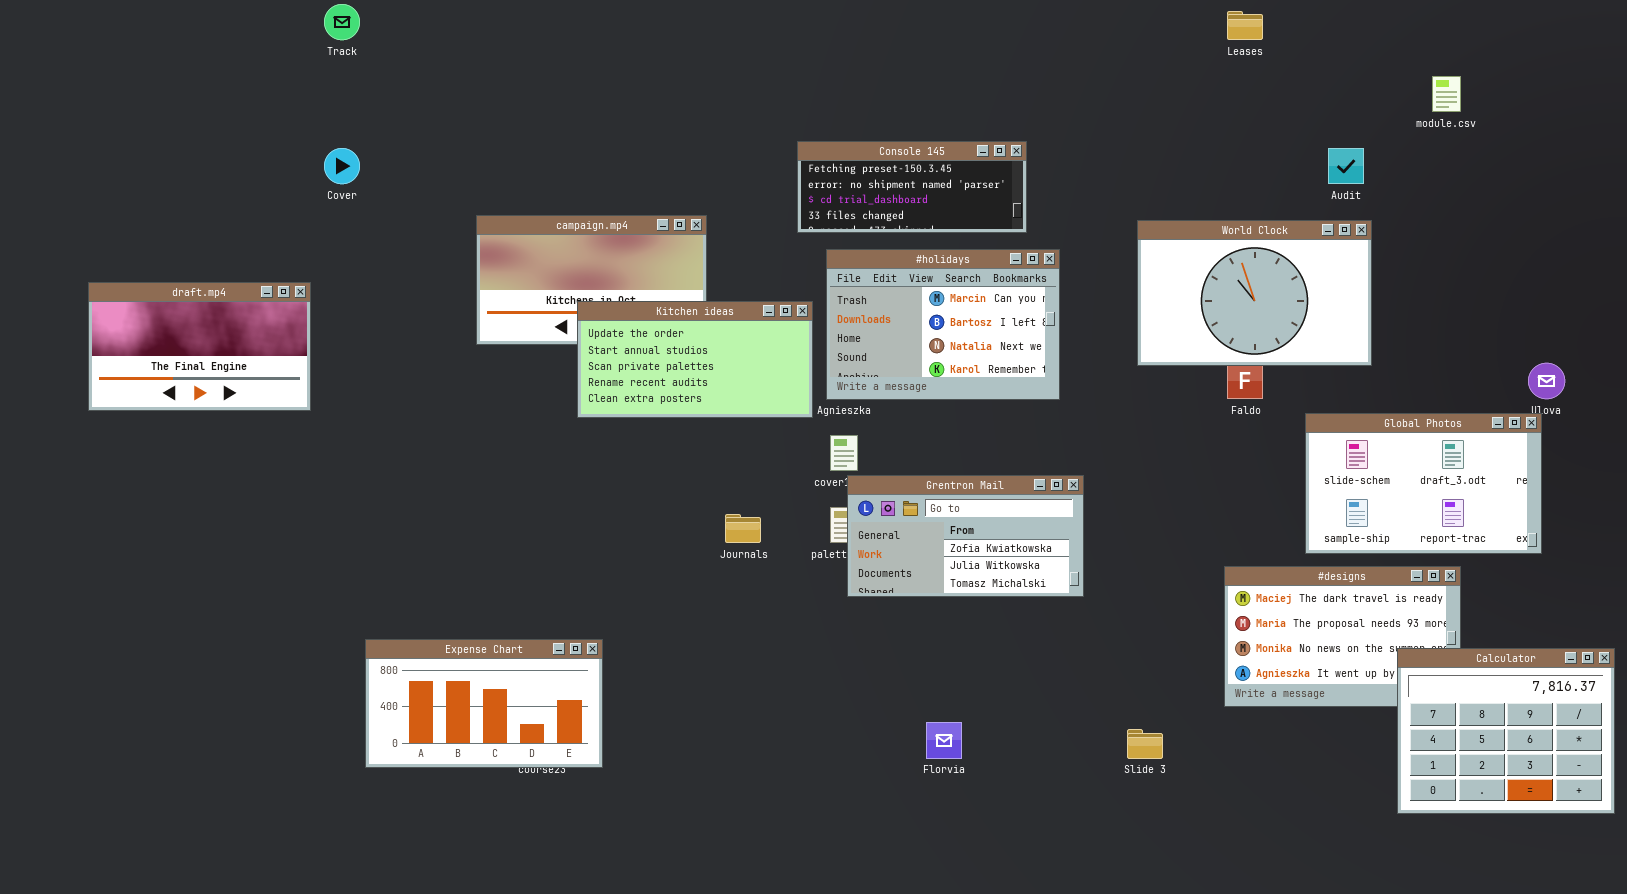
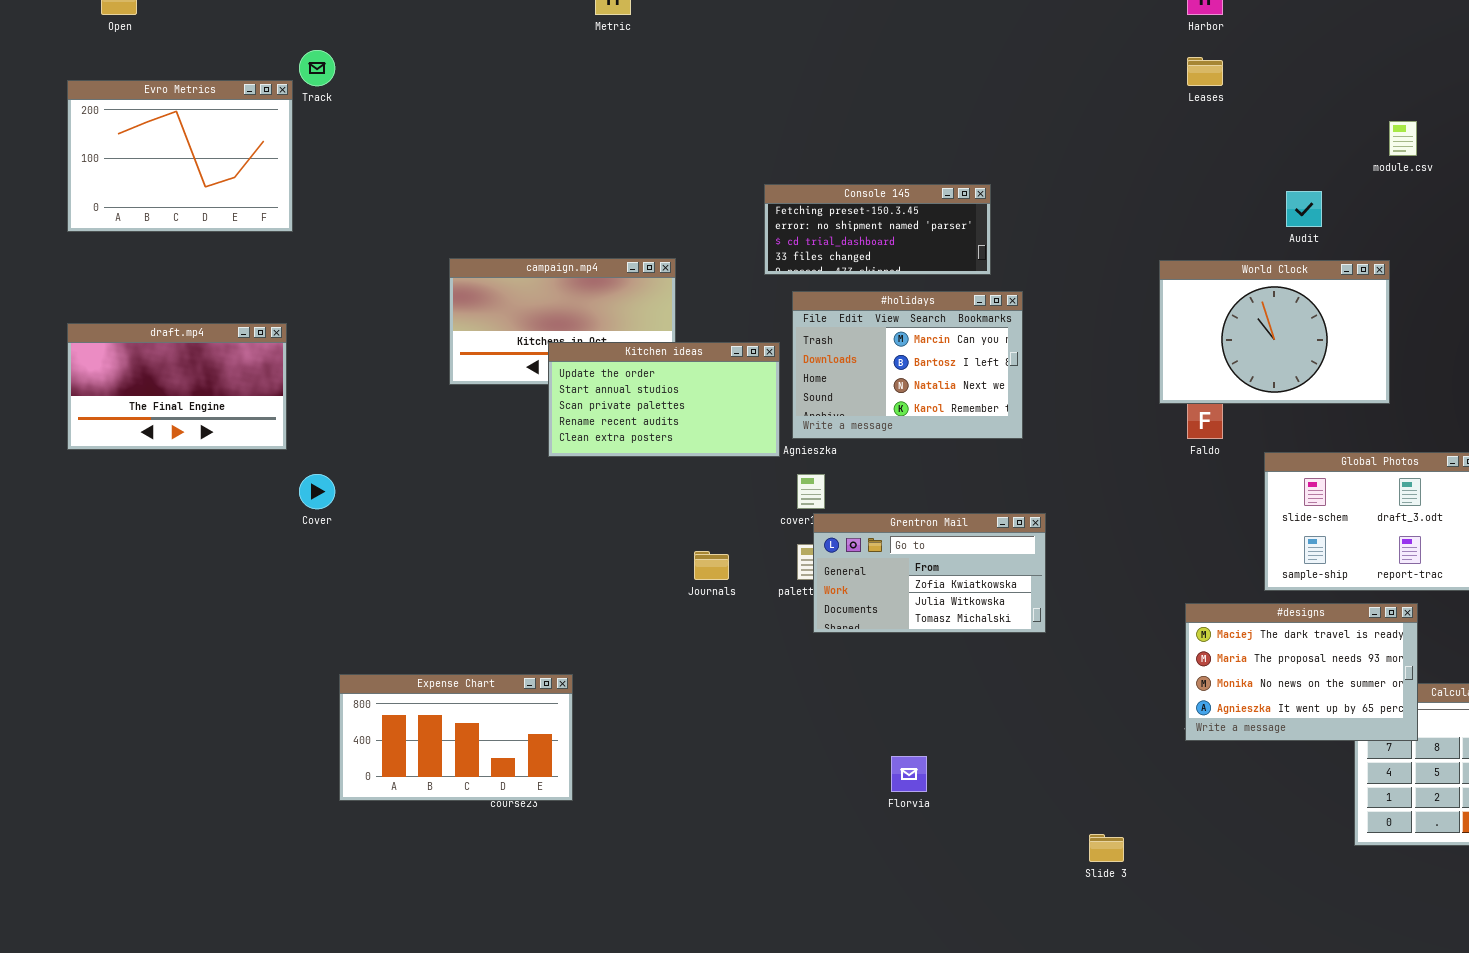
Evro Metrics: none -> [67,80,293,232], opened
Cover: [324,148,360,184] -> [299,474,335,509], moved
World Clock: [1137,220,1372,366] -> [1159,260,1390,404], moved
#designs: [1224,566,1461,707] -> [1185,603,1418,741], raised
Slide 3: [1127,729,1163,759] -> [1089,834,1124,862], moved

